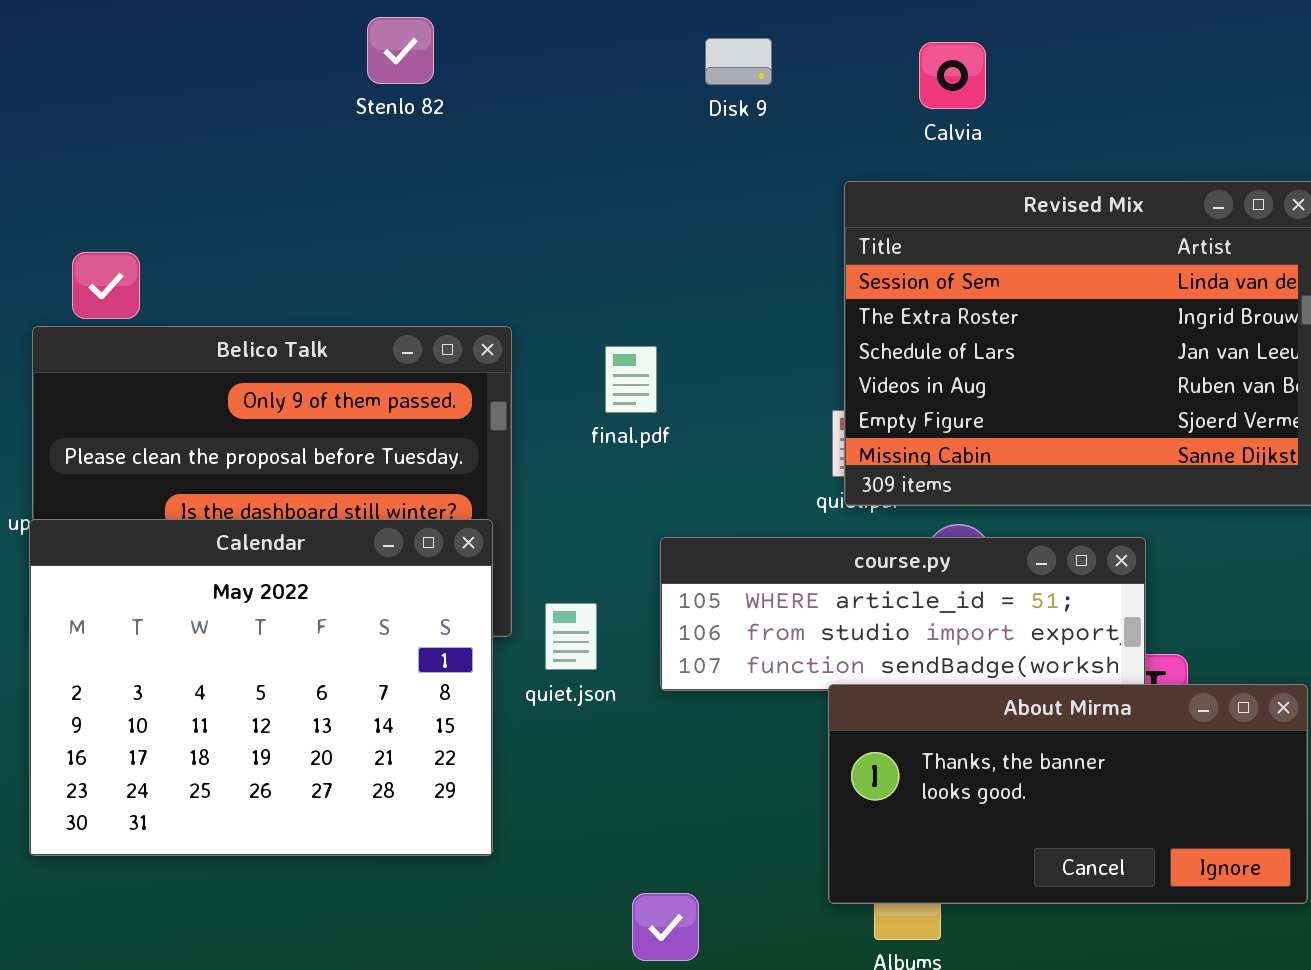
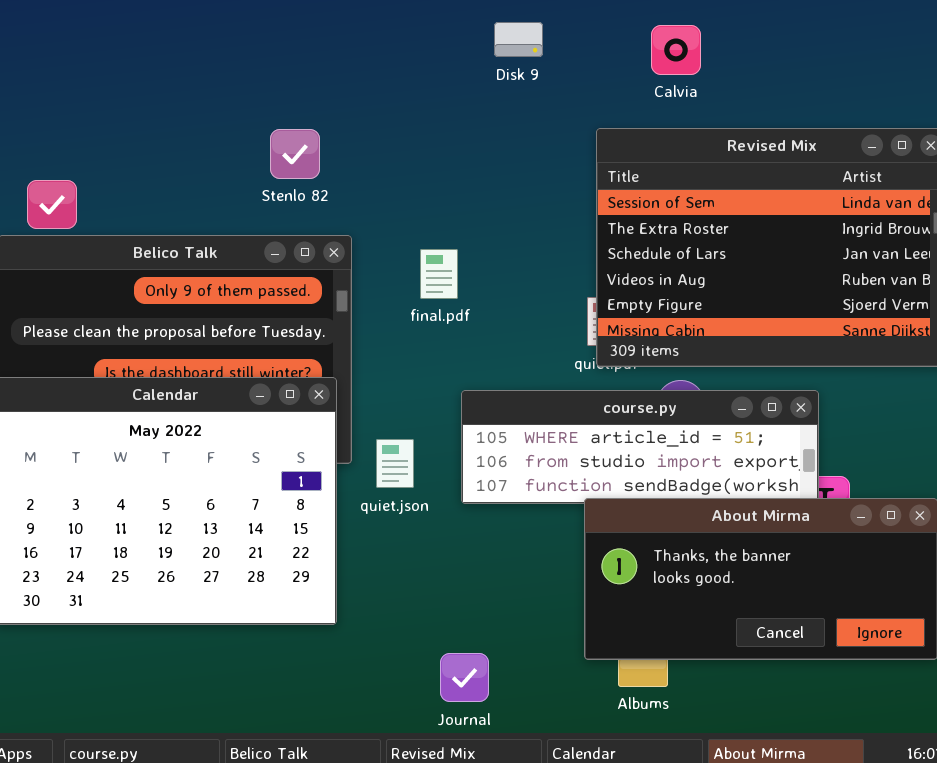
Stenlo 82: [367,17,434,84] -> [270,129,320,179], moved

